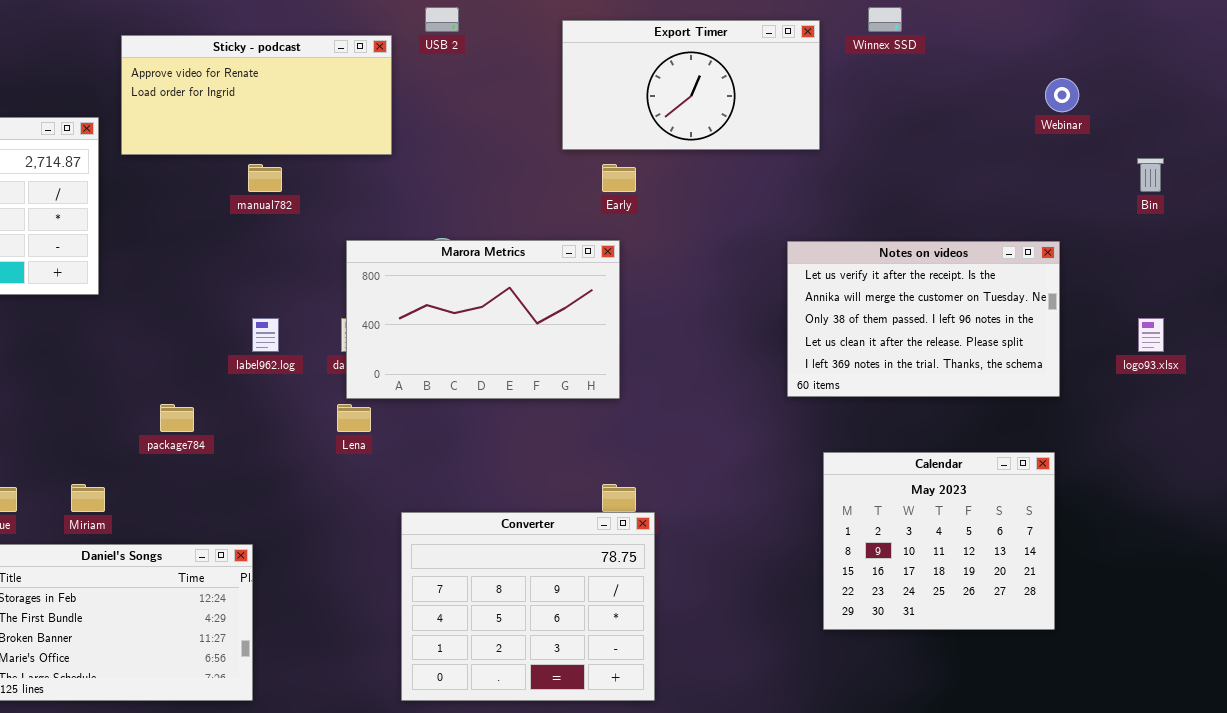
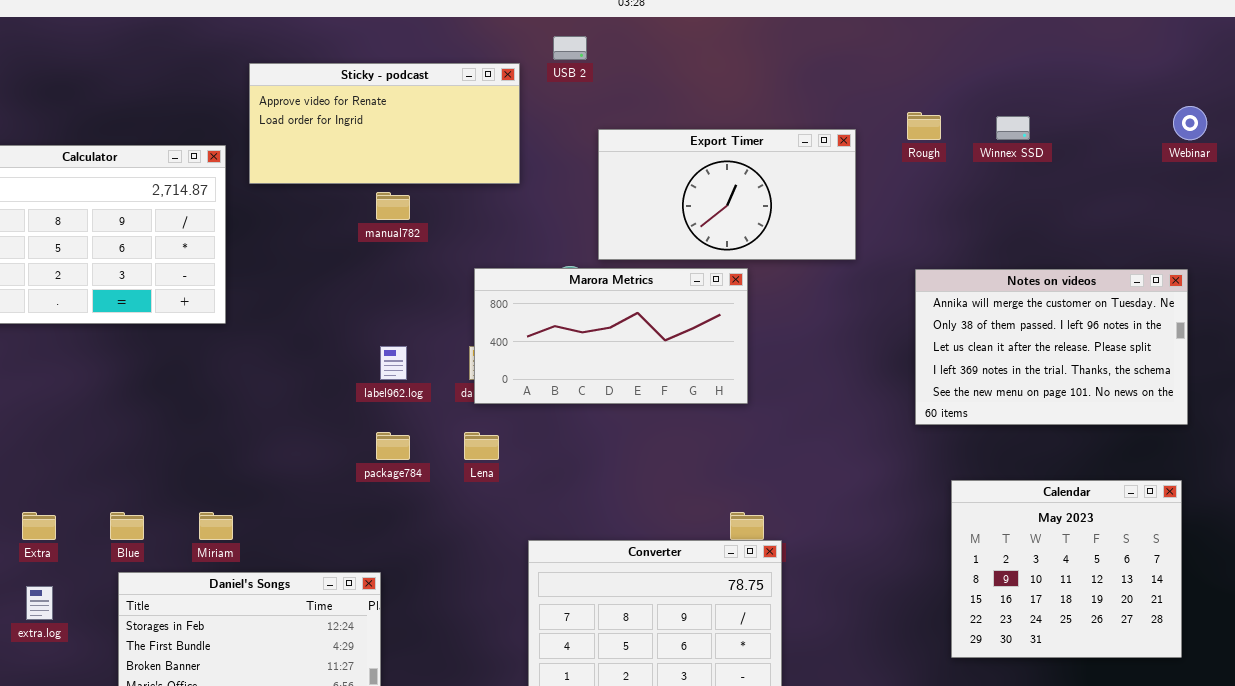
Winnex SSD: [868,7,902,32] -> [996,116,1030,140], moved
Export Timer: [562,20,820,150] -> [598,129,856,260], moved
Marora Metrics: [346,240,620,399] -> [474,268,748,404], resized
Notes on videos: [787,241,1060,397] -> [915,269,1188,425], scrolled down 1 row
package784: [160,404,194,432] -> [376,432,410,460], moved

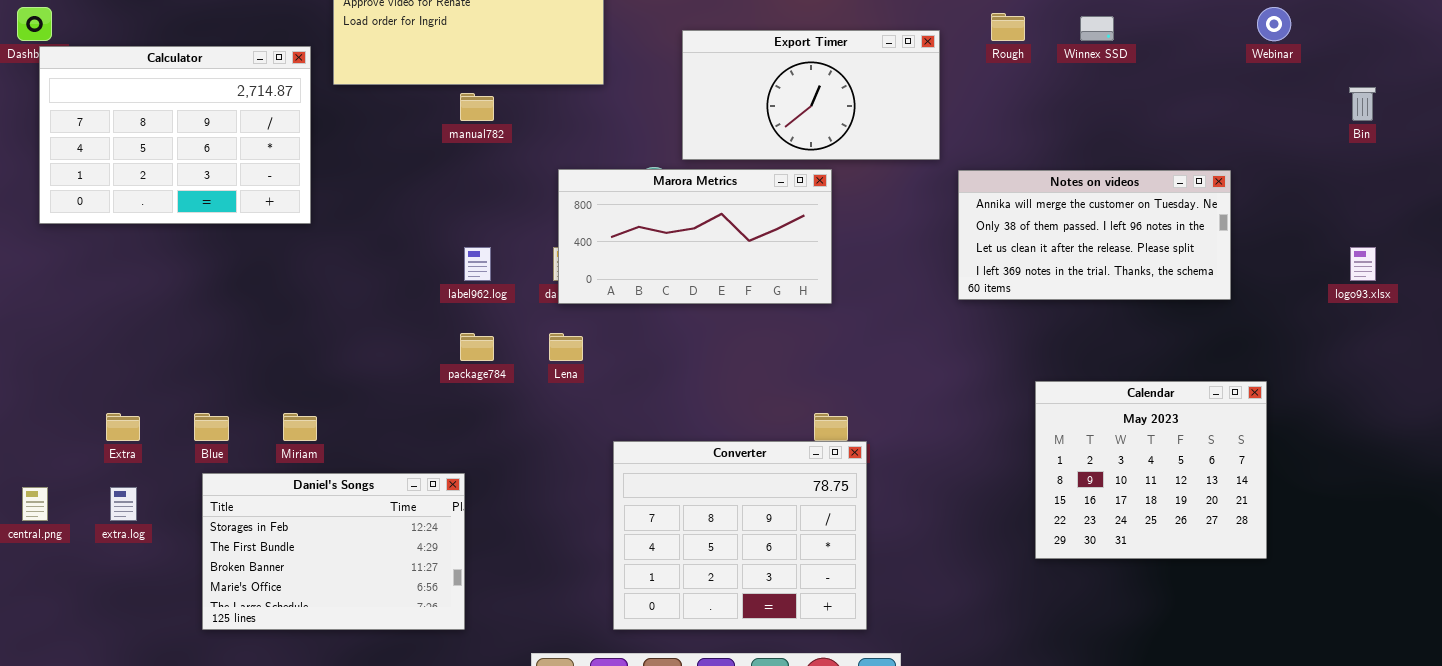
Notes on videos: [915,269,1188,425] -> [958,170,1231,300], moved, resized

